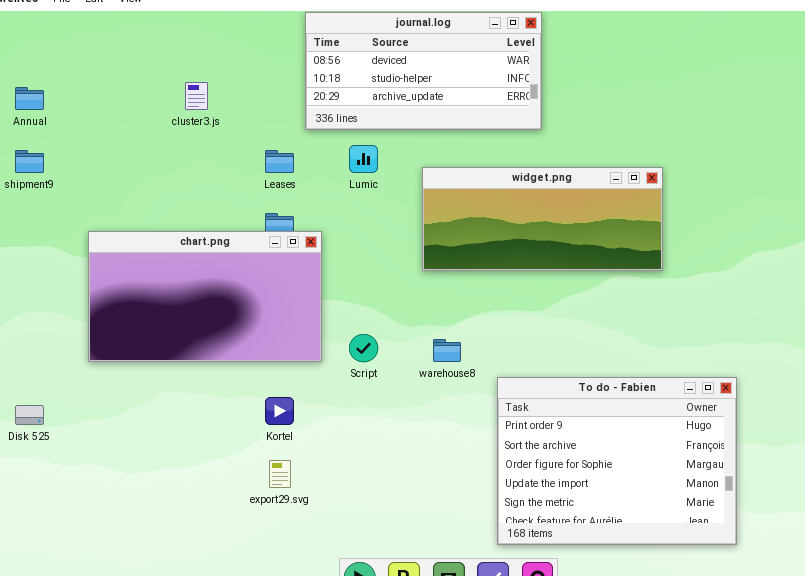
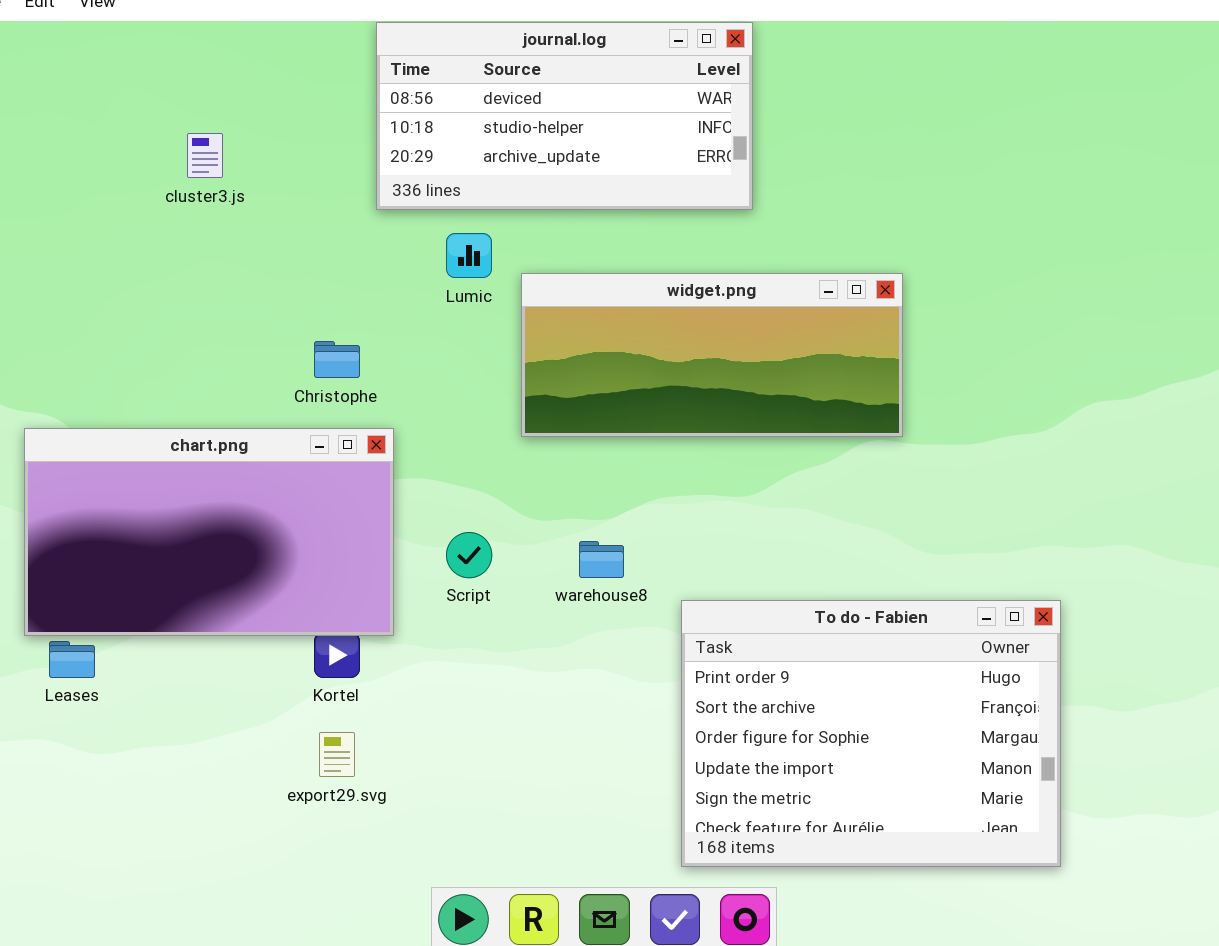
Leases: [265,150,294,173] -> [49,641,95,678], moved
widget.png: [422,167,663,271] -> [521,273,903,437], moved
chart.png: [88,231,322,362] -> [24,428,394,636], moved

